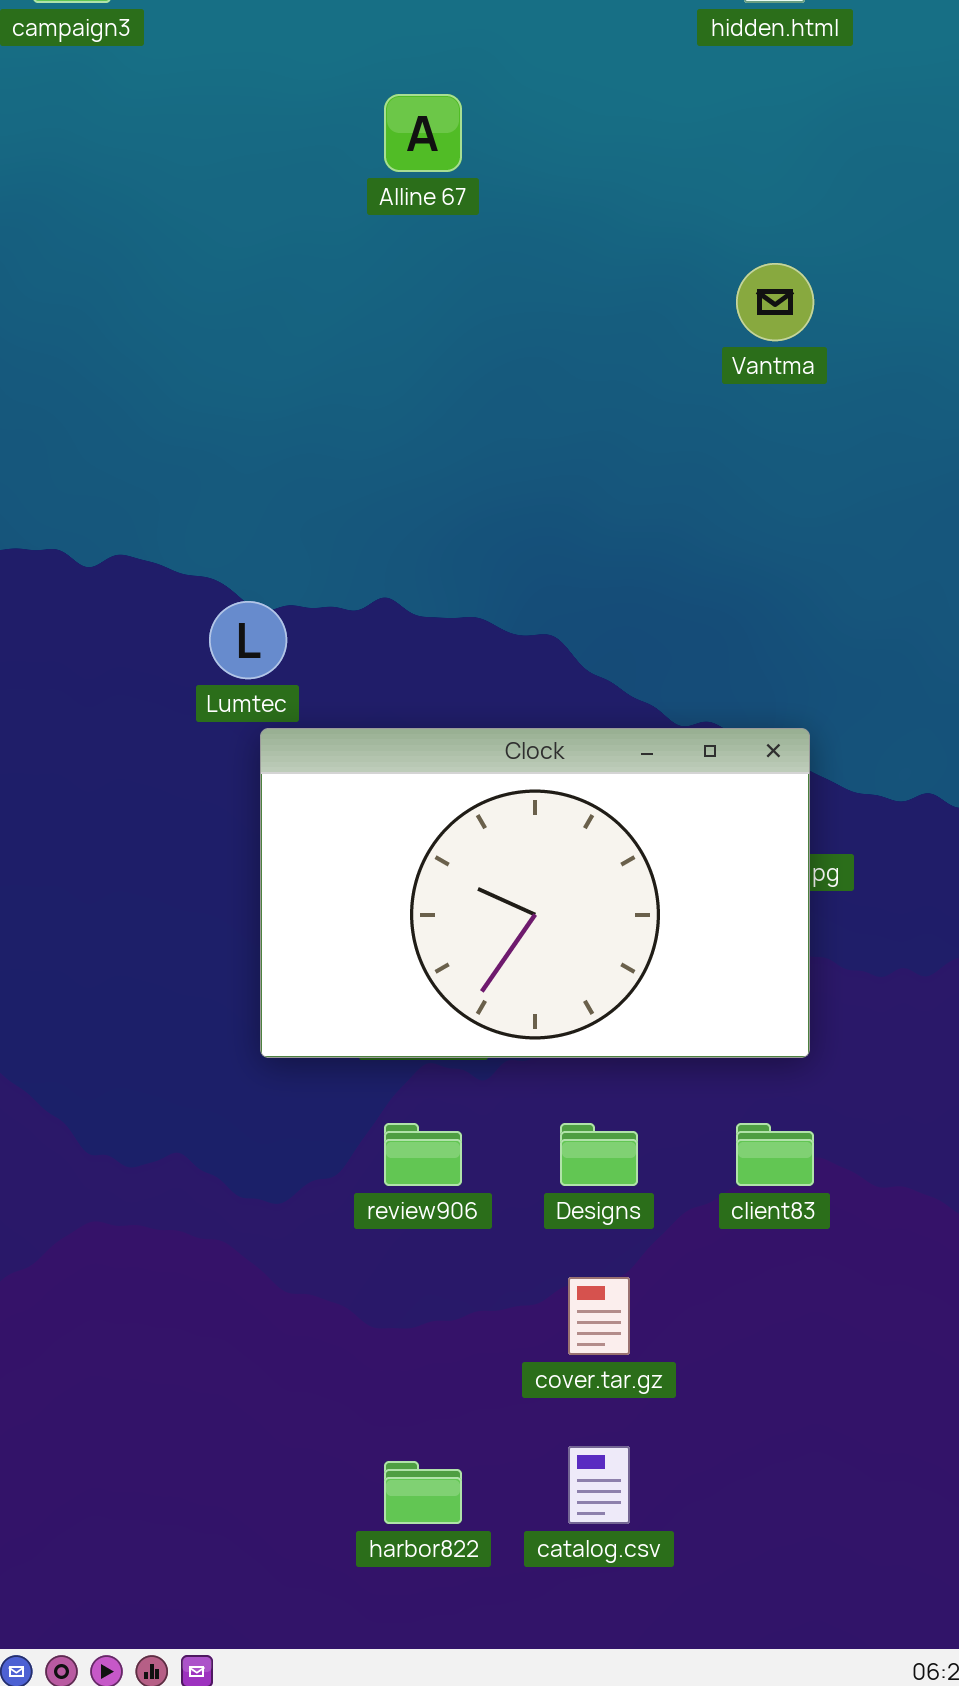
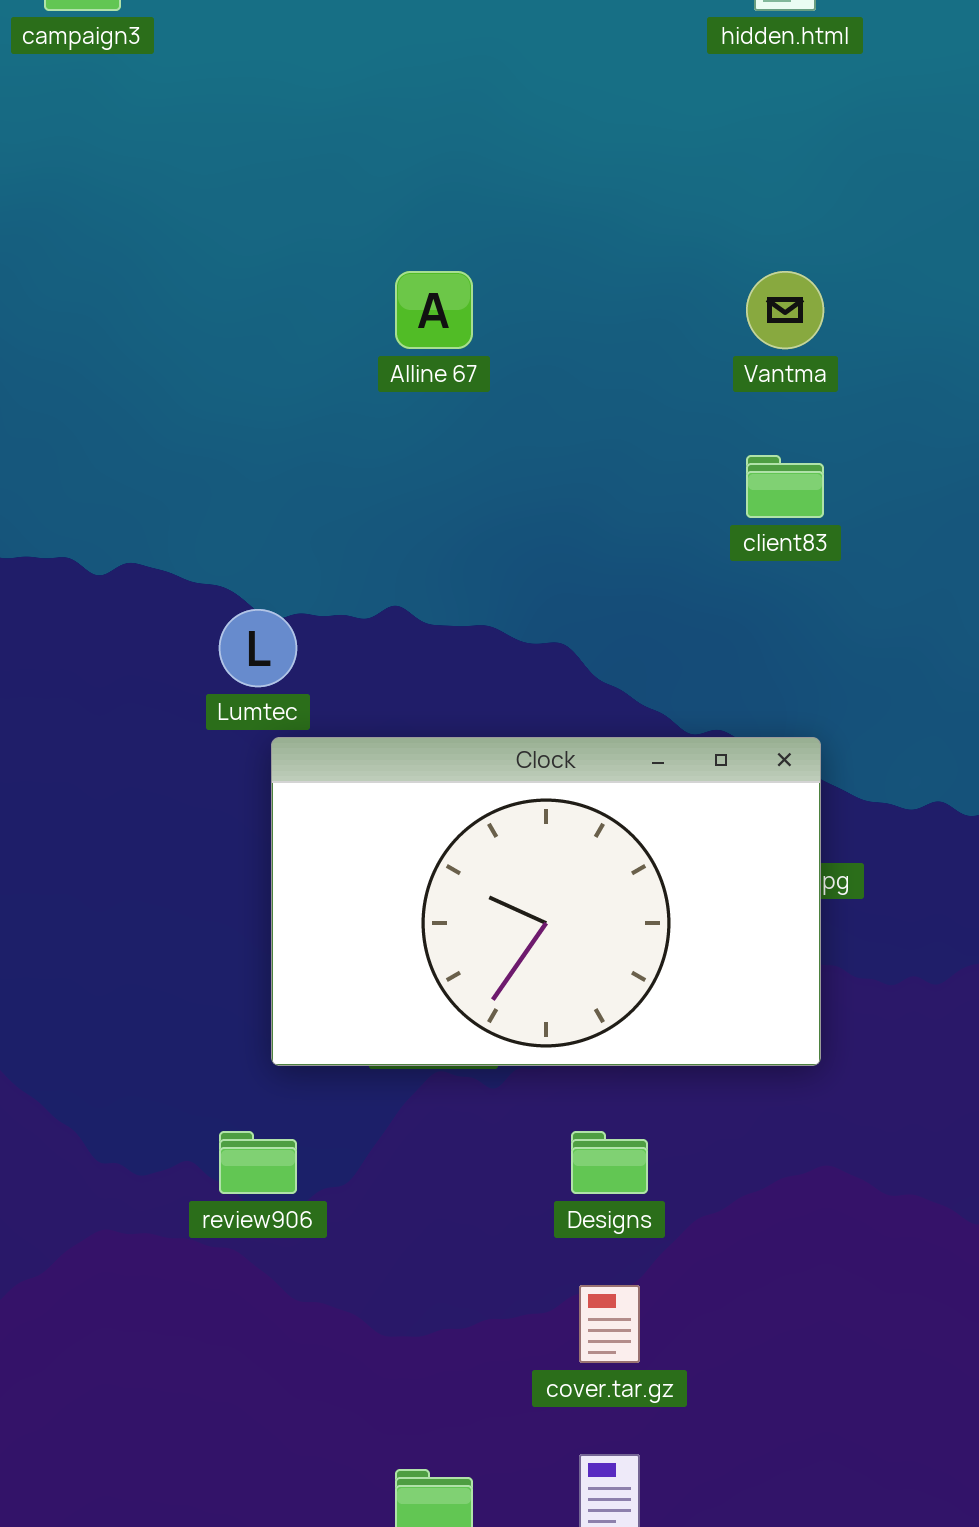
Alline 67: [384,94,462,172] -> [395,271,473,349], moved
review906: [384,1123,462,1186] -> [219,1131,297,1194], moved
client83: [736,1123,814,1186] -> [746,455,824,518], moved

